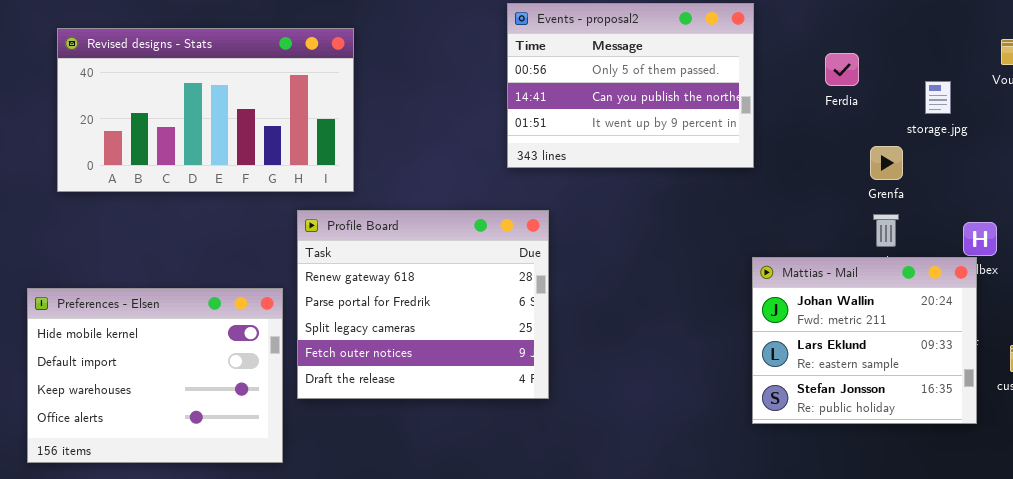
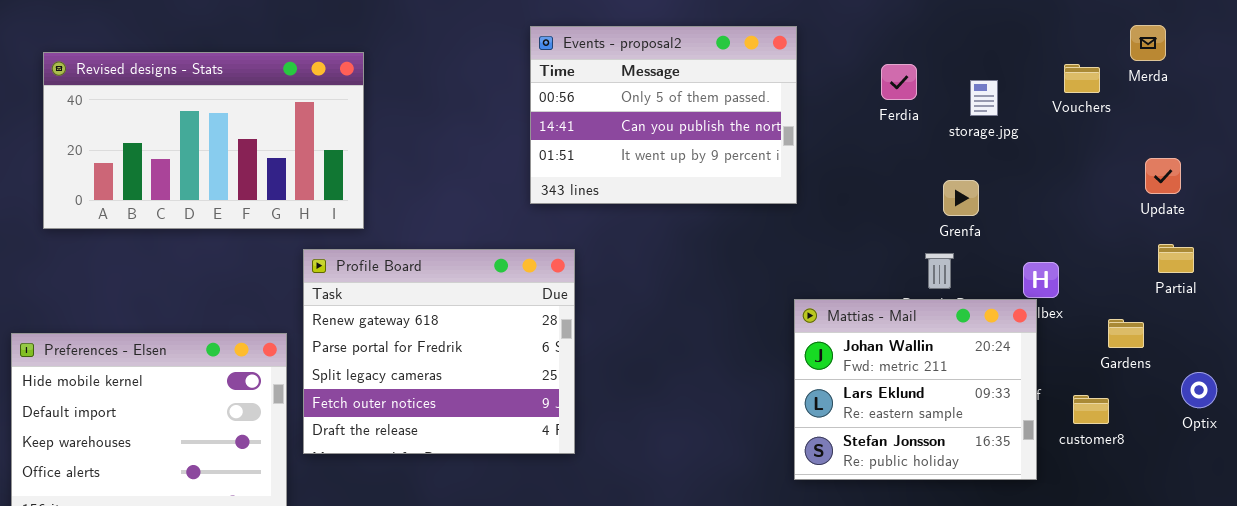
Ferdia: [825,53,859,86] -> [881,64,917,100], moved
storage.jpg: [925,81,951,114] -> [970,80,998,116], moved
Grenfa: [870,146,903,180] -> [943,180,979,216], moved

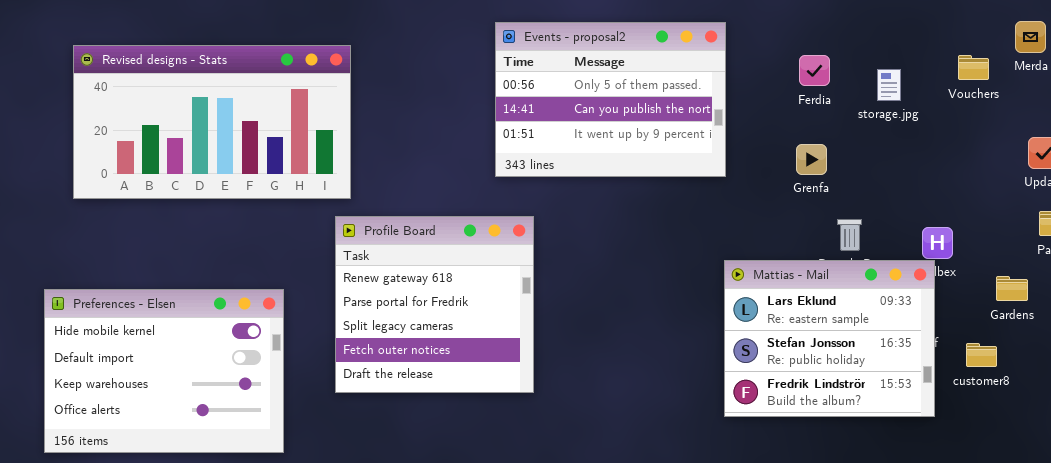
Grenfa: [943,180,979,216] -> [796,144,827,175], moved
Profile Board: [303,249,575,454] -> [335,216,534,393], resized
Mattias - Mail: [794,299,1037,480] -> [724,260,935,417], scrolled down 1 row

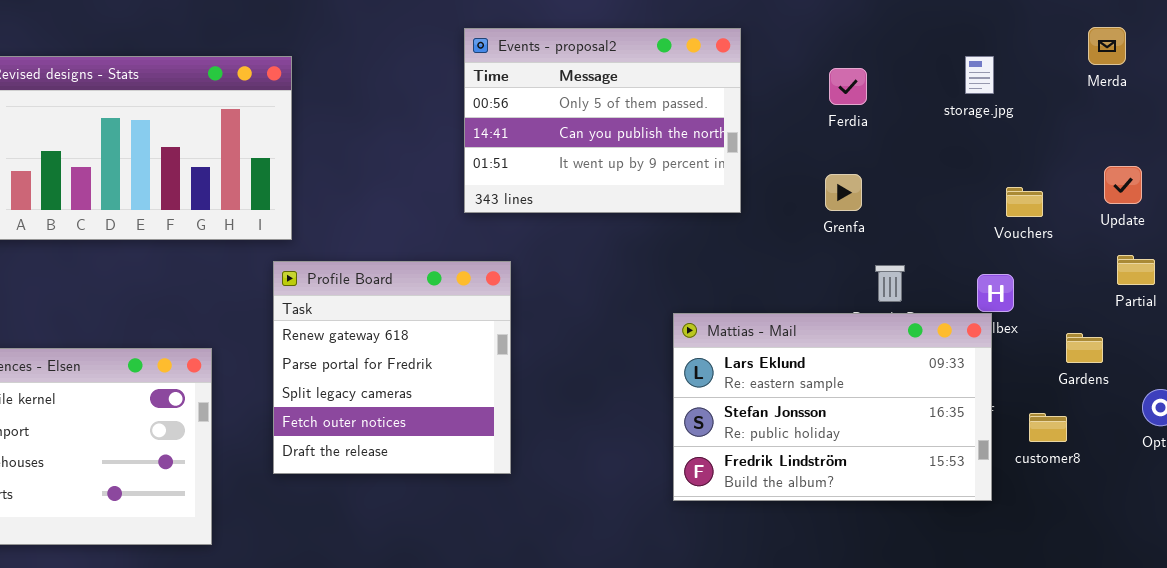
Vouchers: [958,55,989,80] -> [1006,187,1043,217], moved
storage.jpg: [877,69,901,101] -> [965,56,994,94], moved
Mattias - Mail: [724,260,935,417] -> [673,313,992,501], resized

